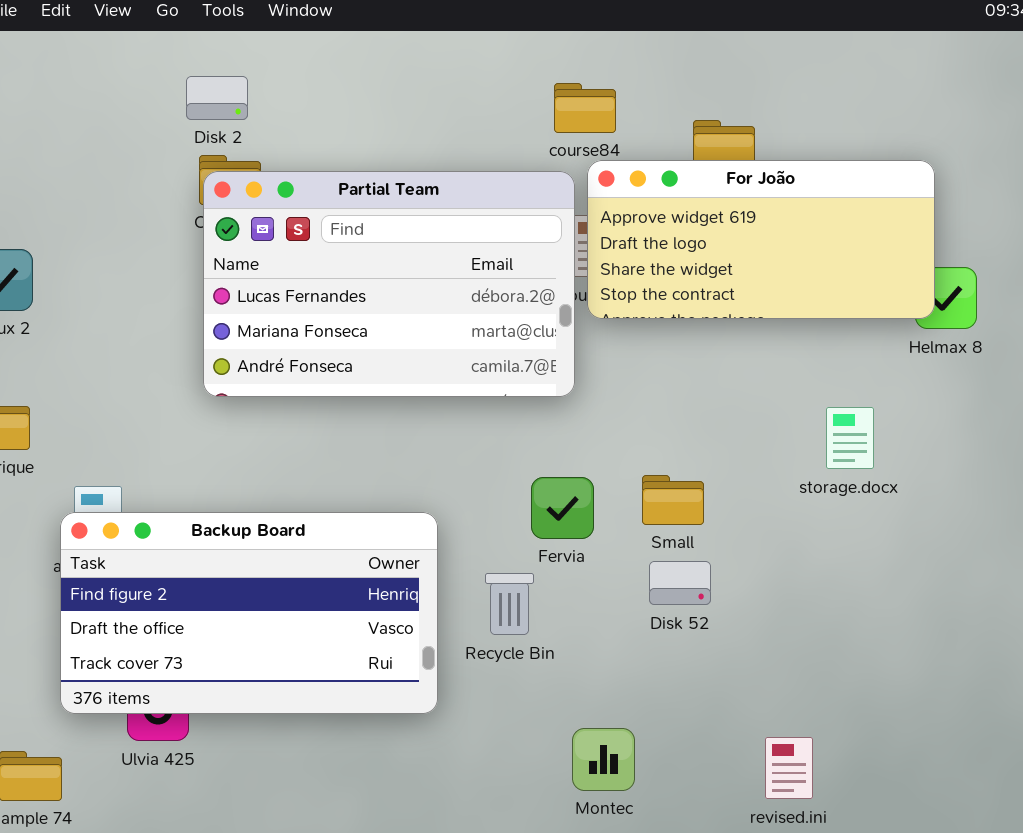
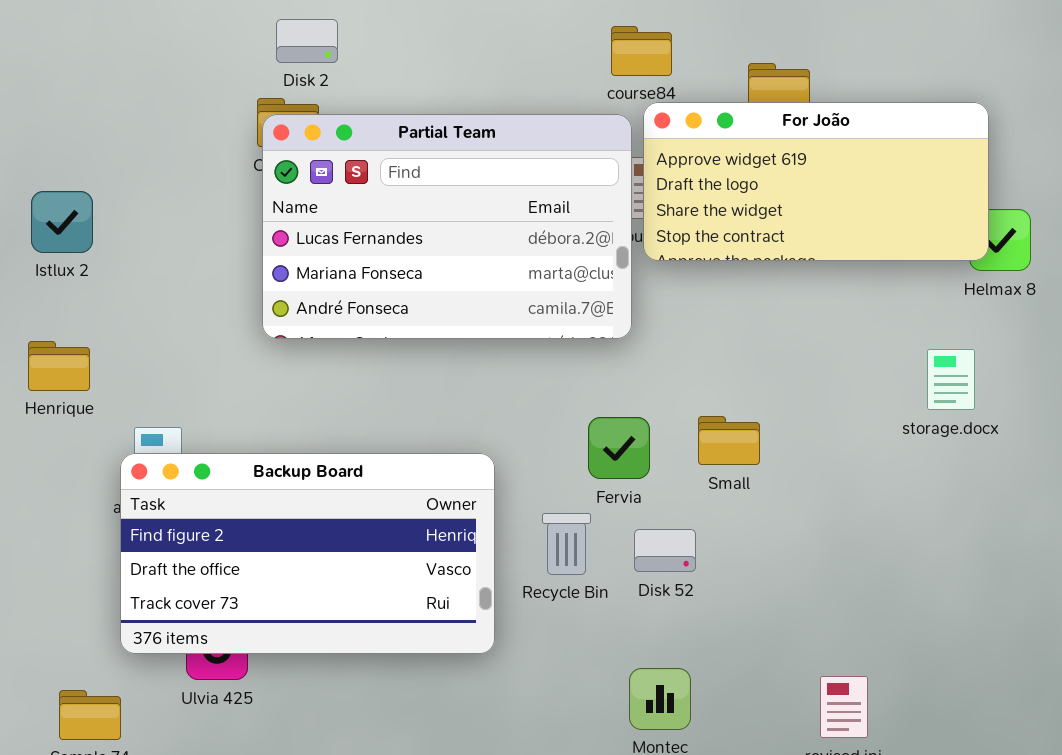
Disk 2: [186,76,248,120] -> [276,19,338,63], moved
storage.docx: [826,407,874,469] -> [927,349,975,410], moved
Disk 52: [649,561,711,605] -> [634,529,696,572], moved

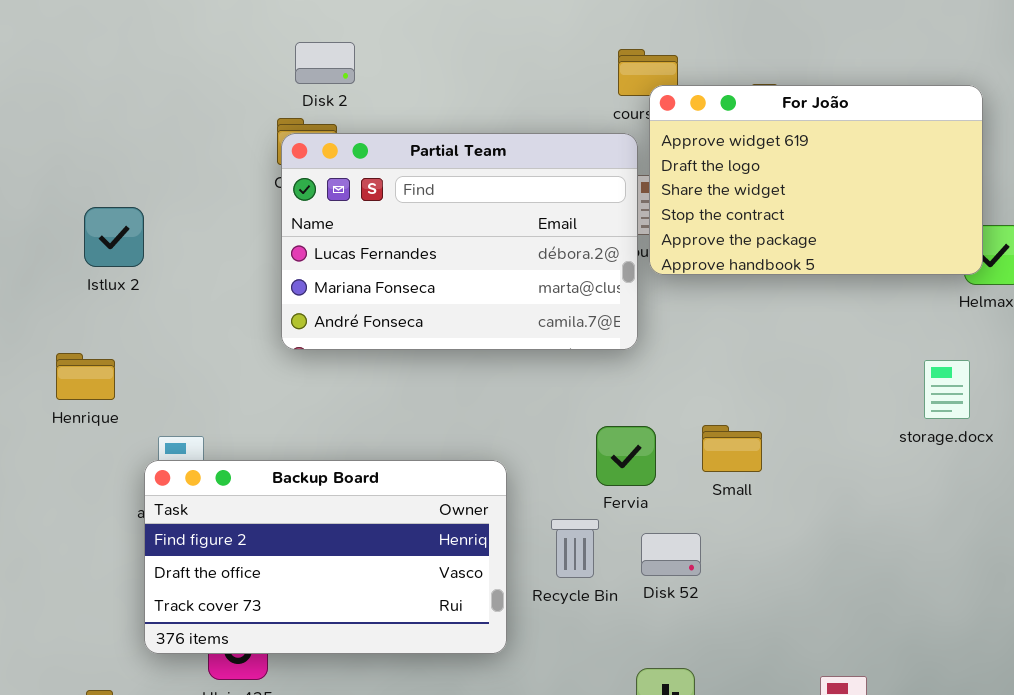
For João: [643,102,989,261] -> [649,85,983,275], resized
Istlux 2: [31,191,93,253] -> [84,207,144,267], moved

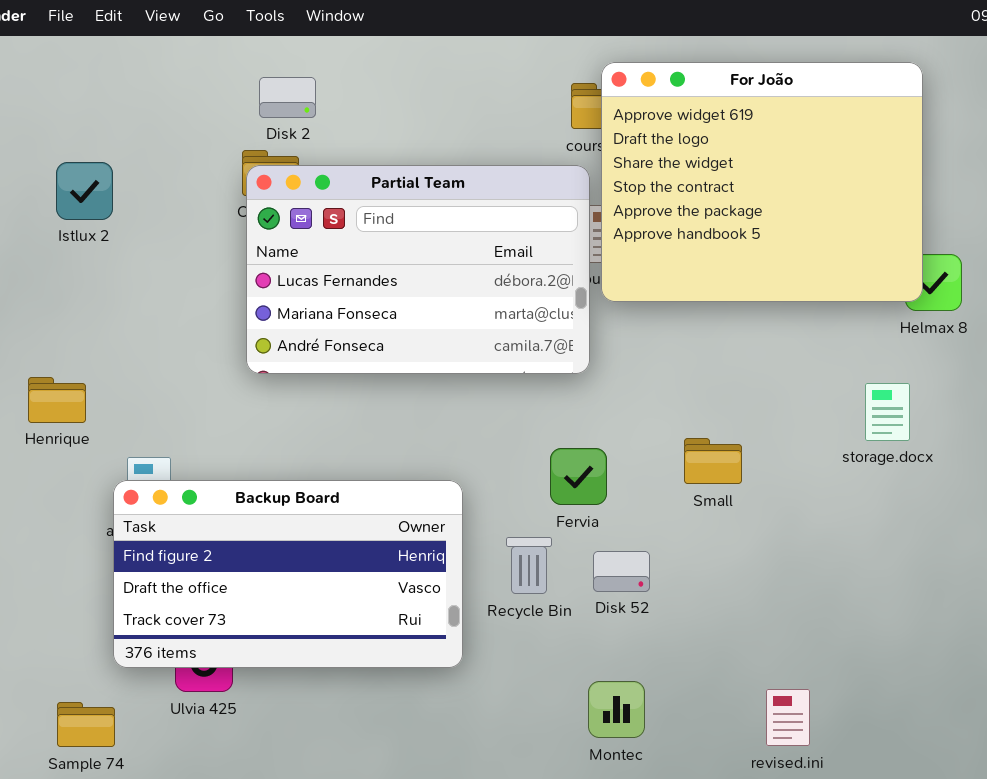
For João: [649,85,983,275] -> [601,62,923,302], resized
Istlux 2: [84,207,144,267] -> [56,162,113,220], moved
Small: [702,425,762,472] -> [684,438,742,484], moved

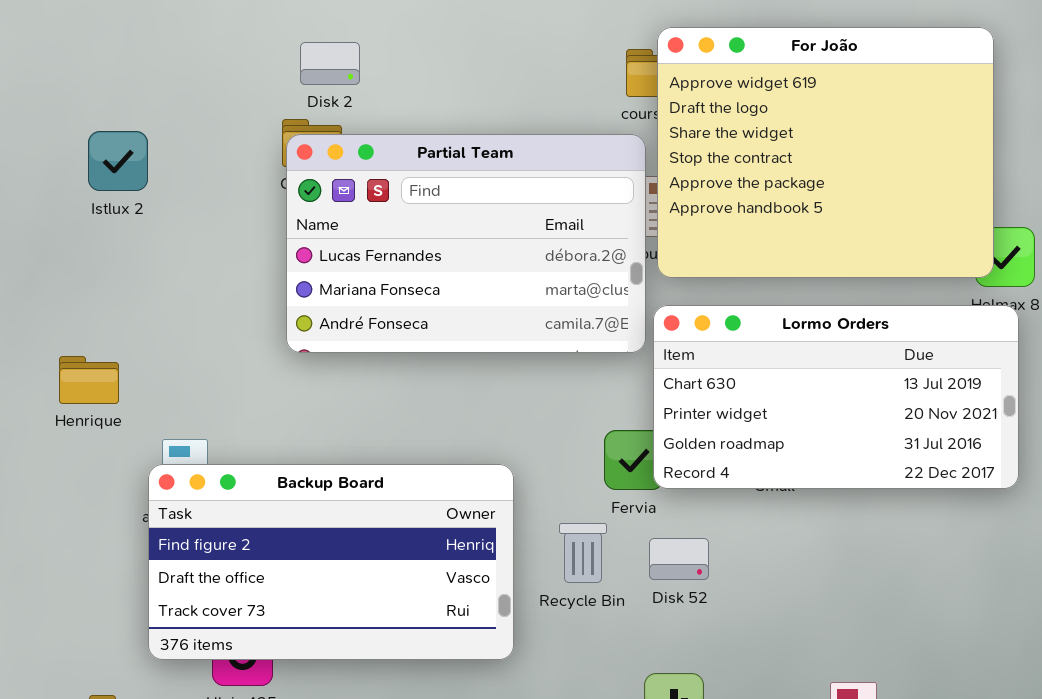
Lormo Orders: none -> [653,305,1019,489], opened

